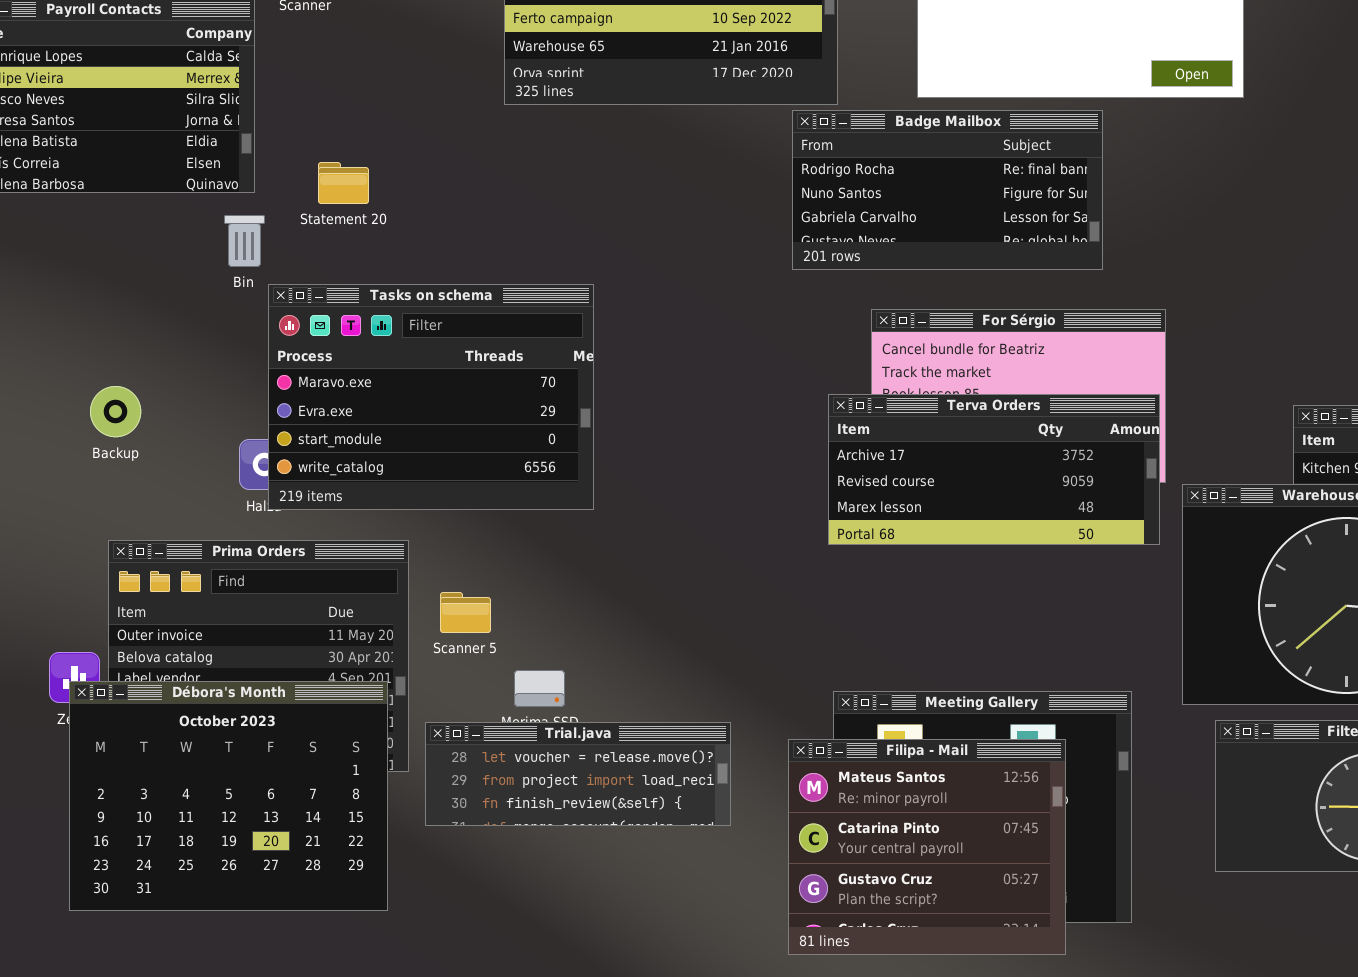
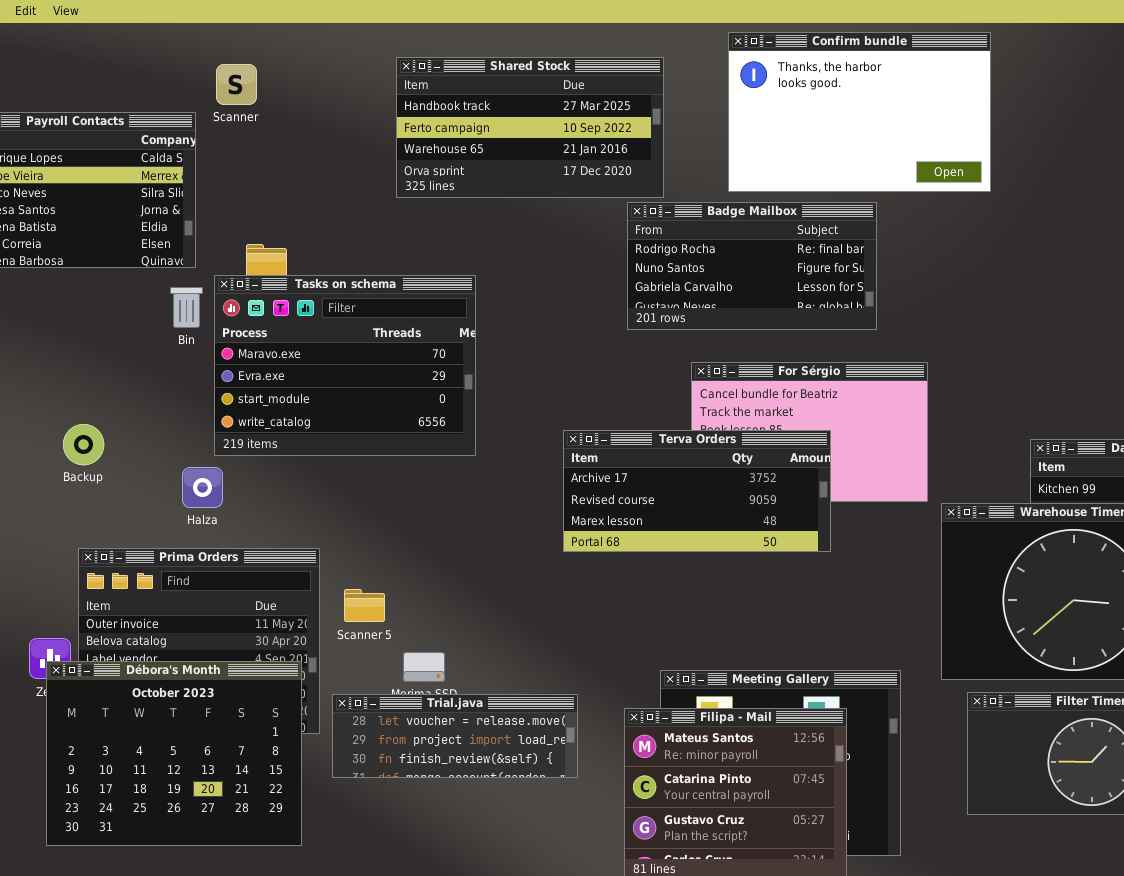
Tasks on schema: [268,284,594,510] -> [214,275,476,456], moved
Terva Orders: [828,394,1160,545] -> [563,430,831,552], moved

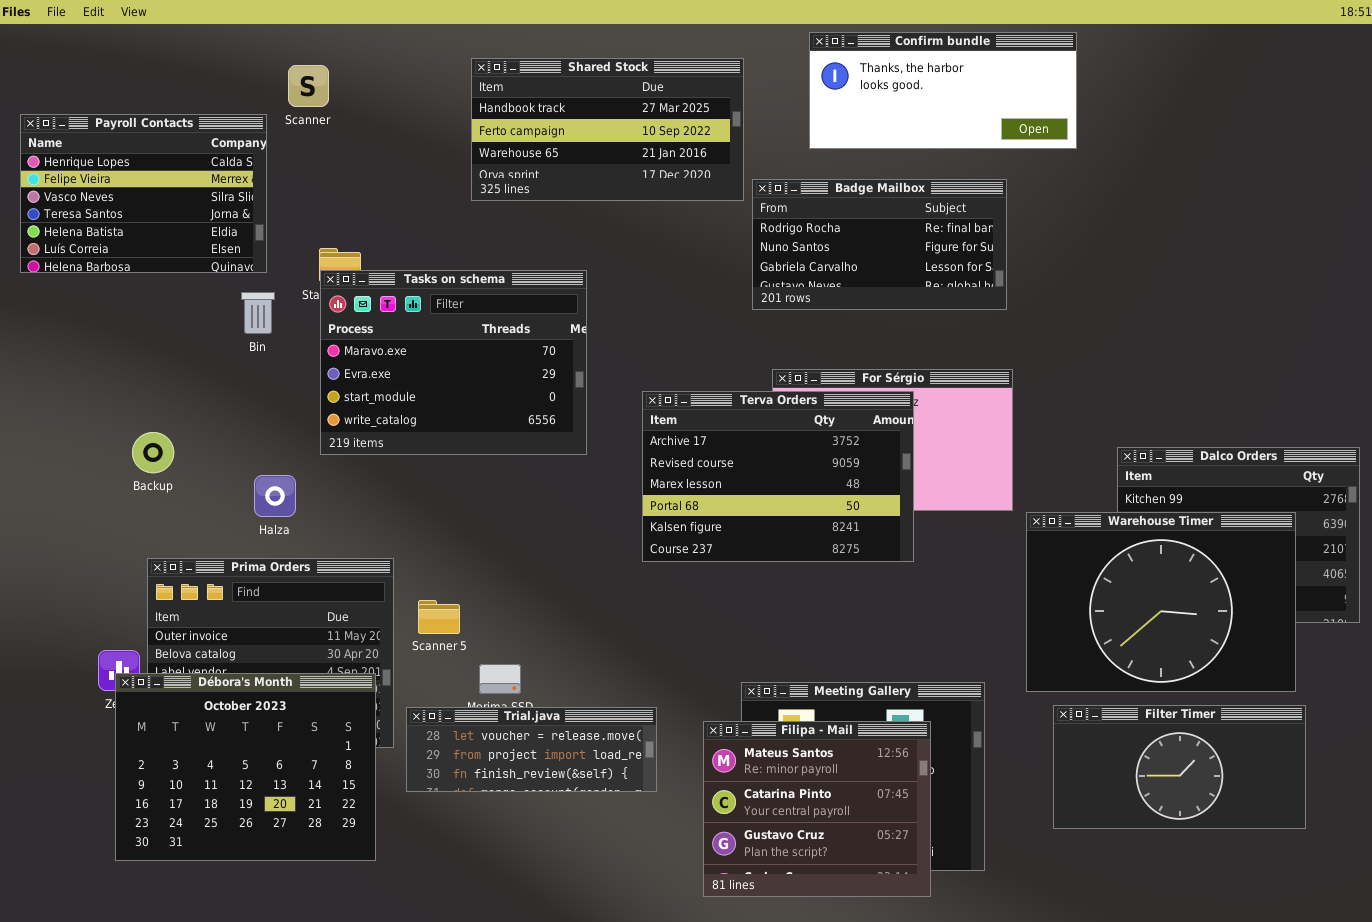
Confirm bundle: [728,32,991,192] -> [809,32,1077,149], resized
Badge Mailbox: [627,202,877,330] -> [752,179,1007,310], moved
Tasks on schema: [214,275,476,456] -> [320,270,587,455], moved
Terva Orders: [563,430,831,552] -> [642,391,914,562], resized

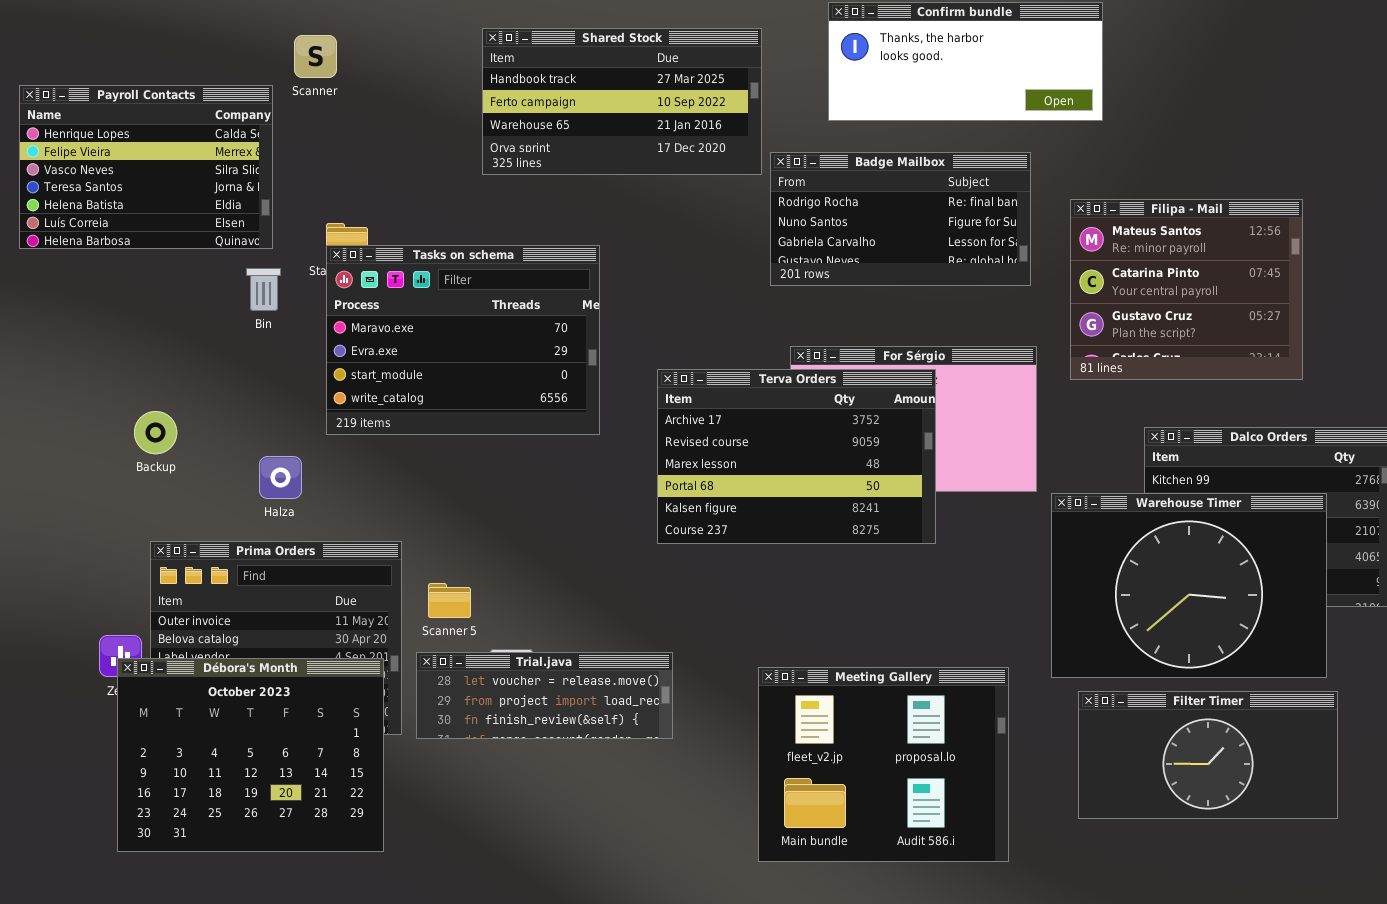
Trial.java: [406,707,657,792] -> [416,652,673,739], moved
Filipa - Mail: [703,721,931,897] -> [1070,199,1303,380], moved

